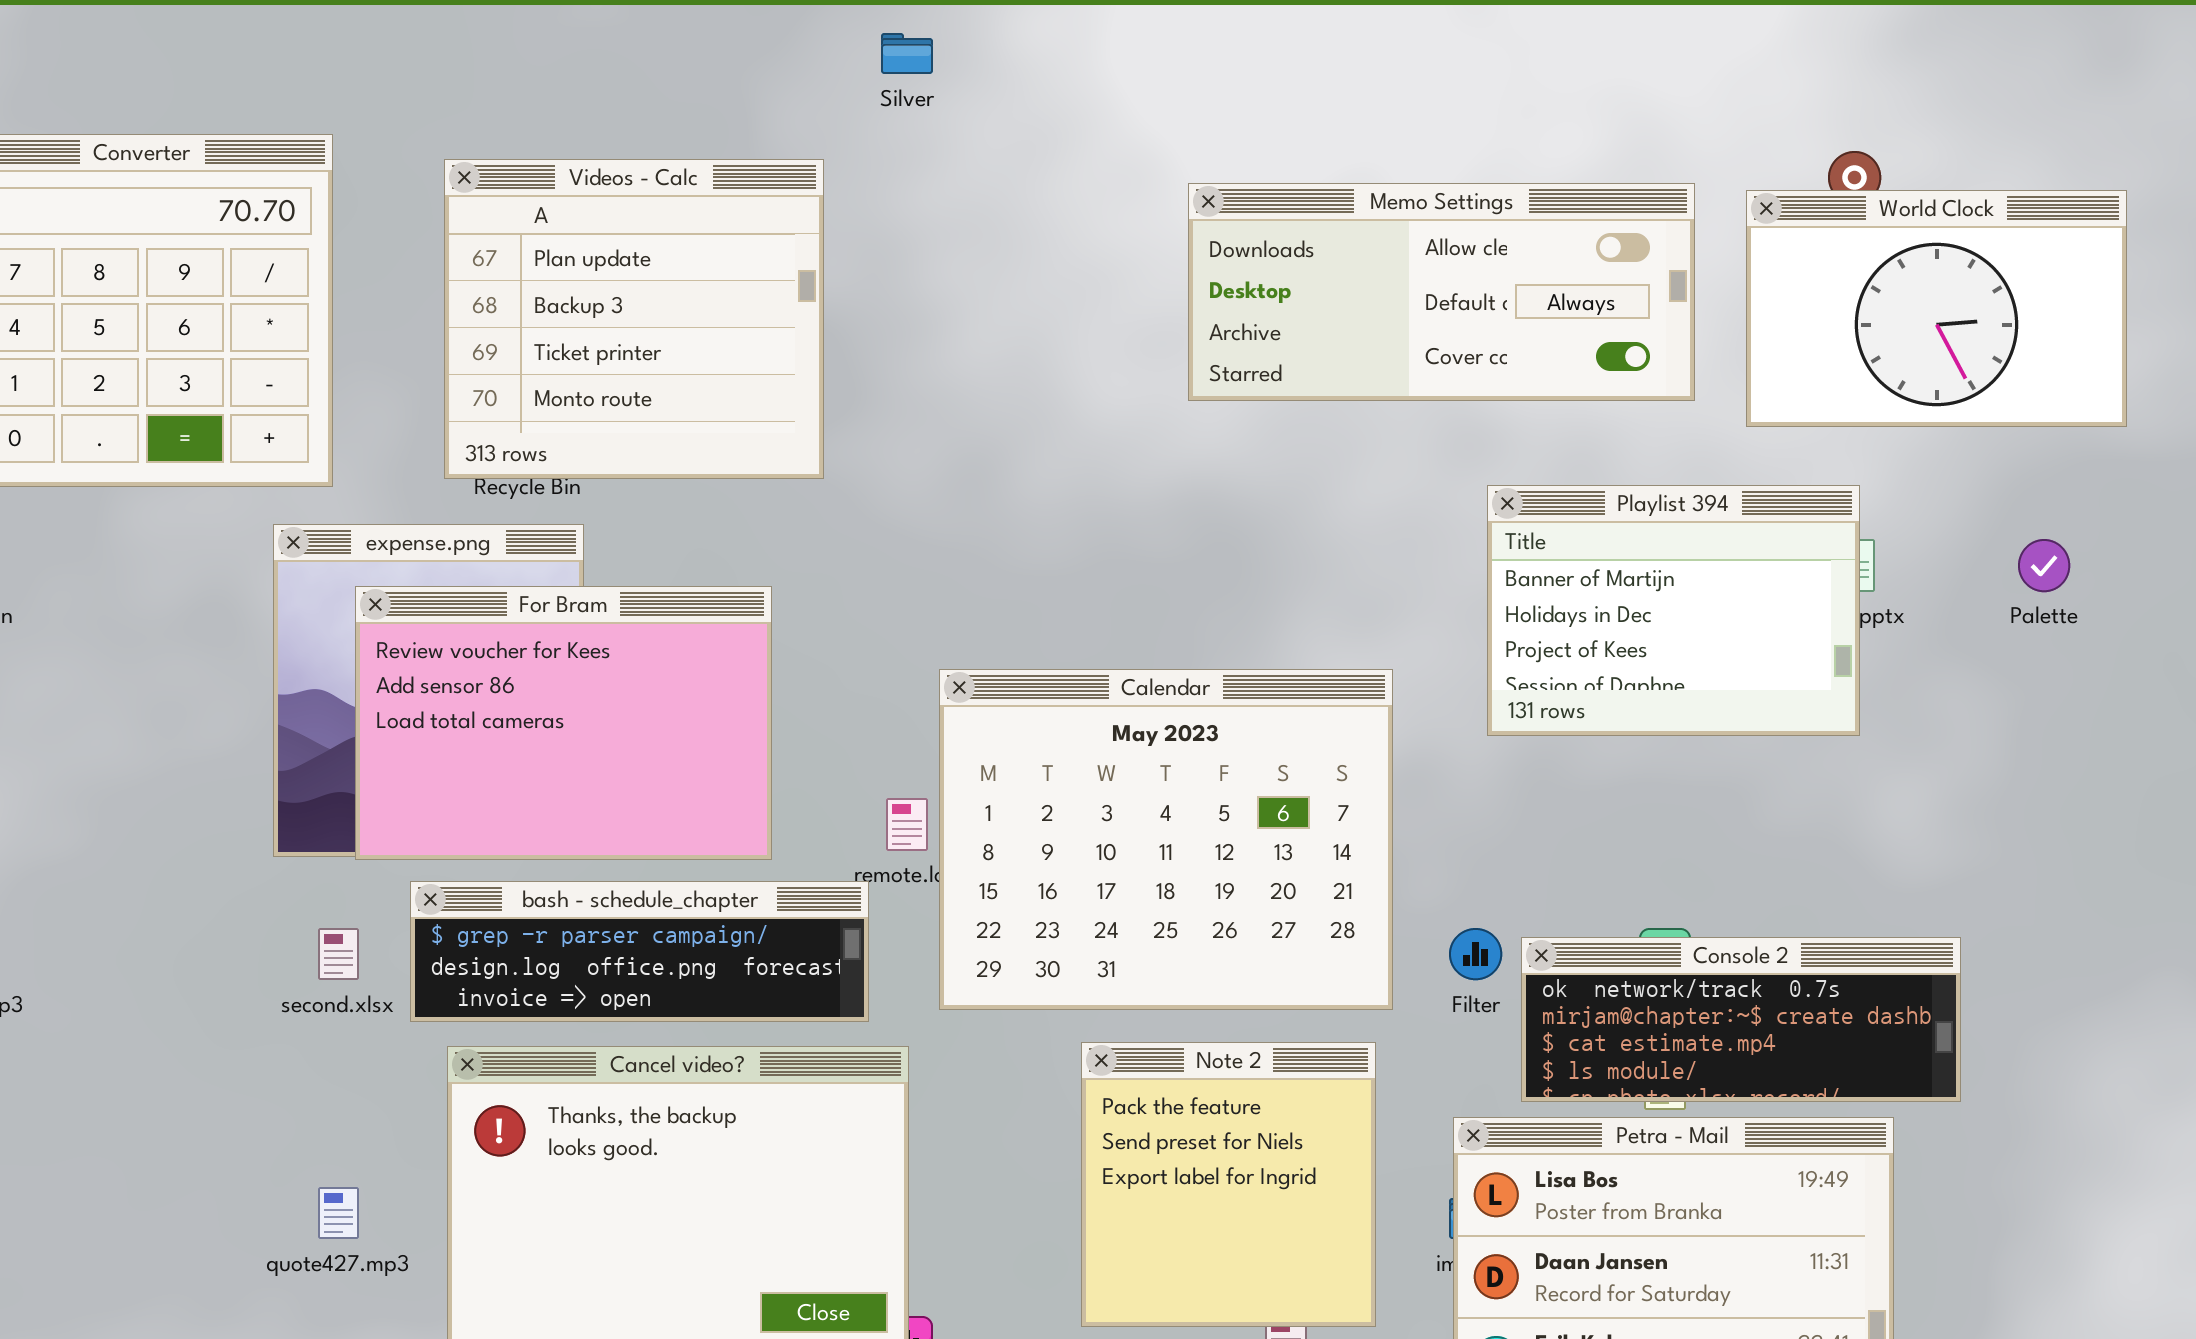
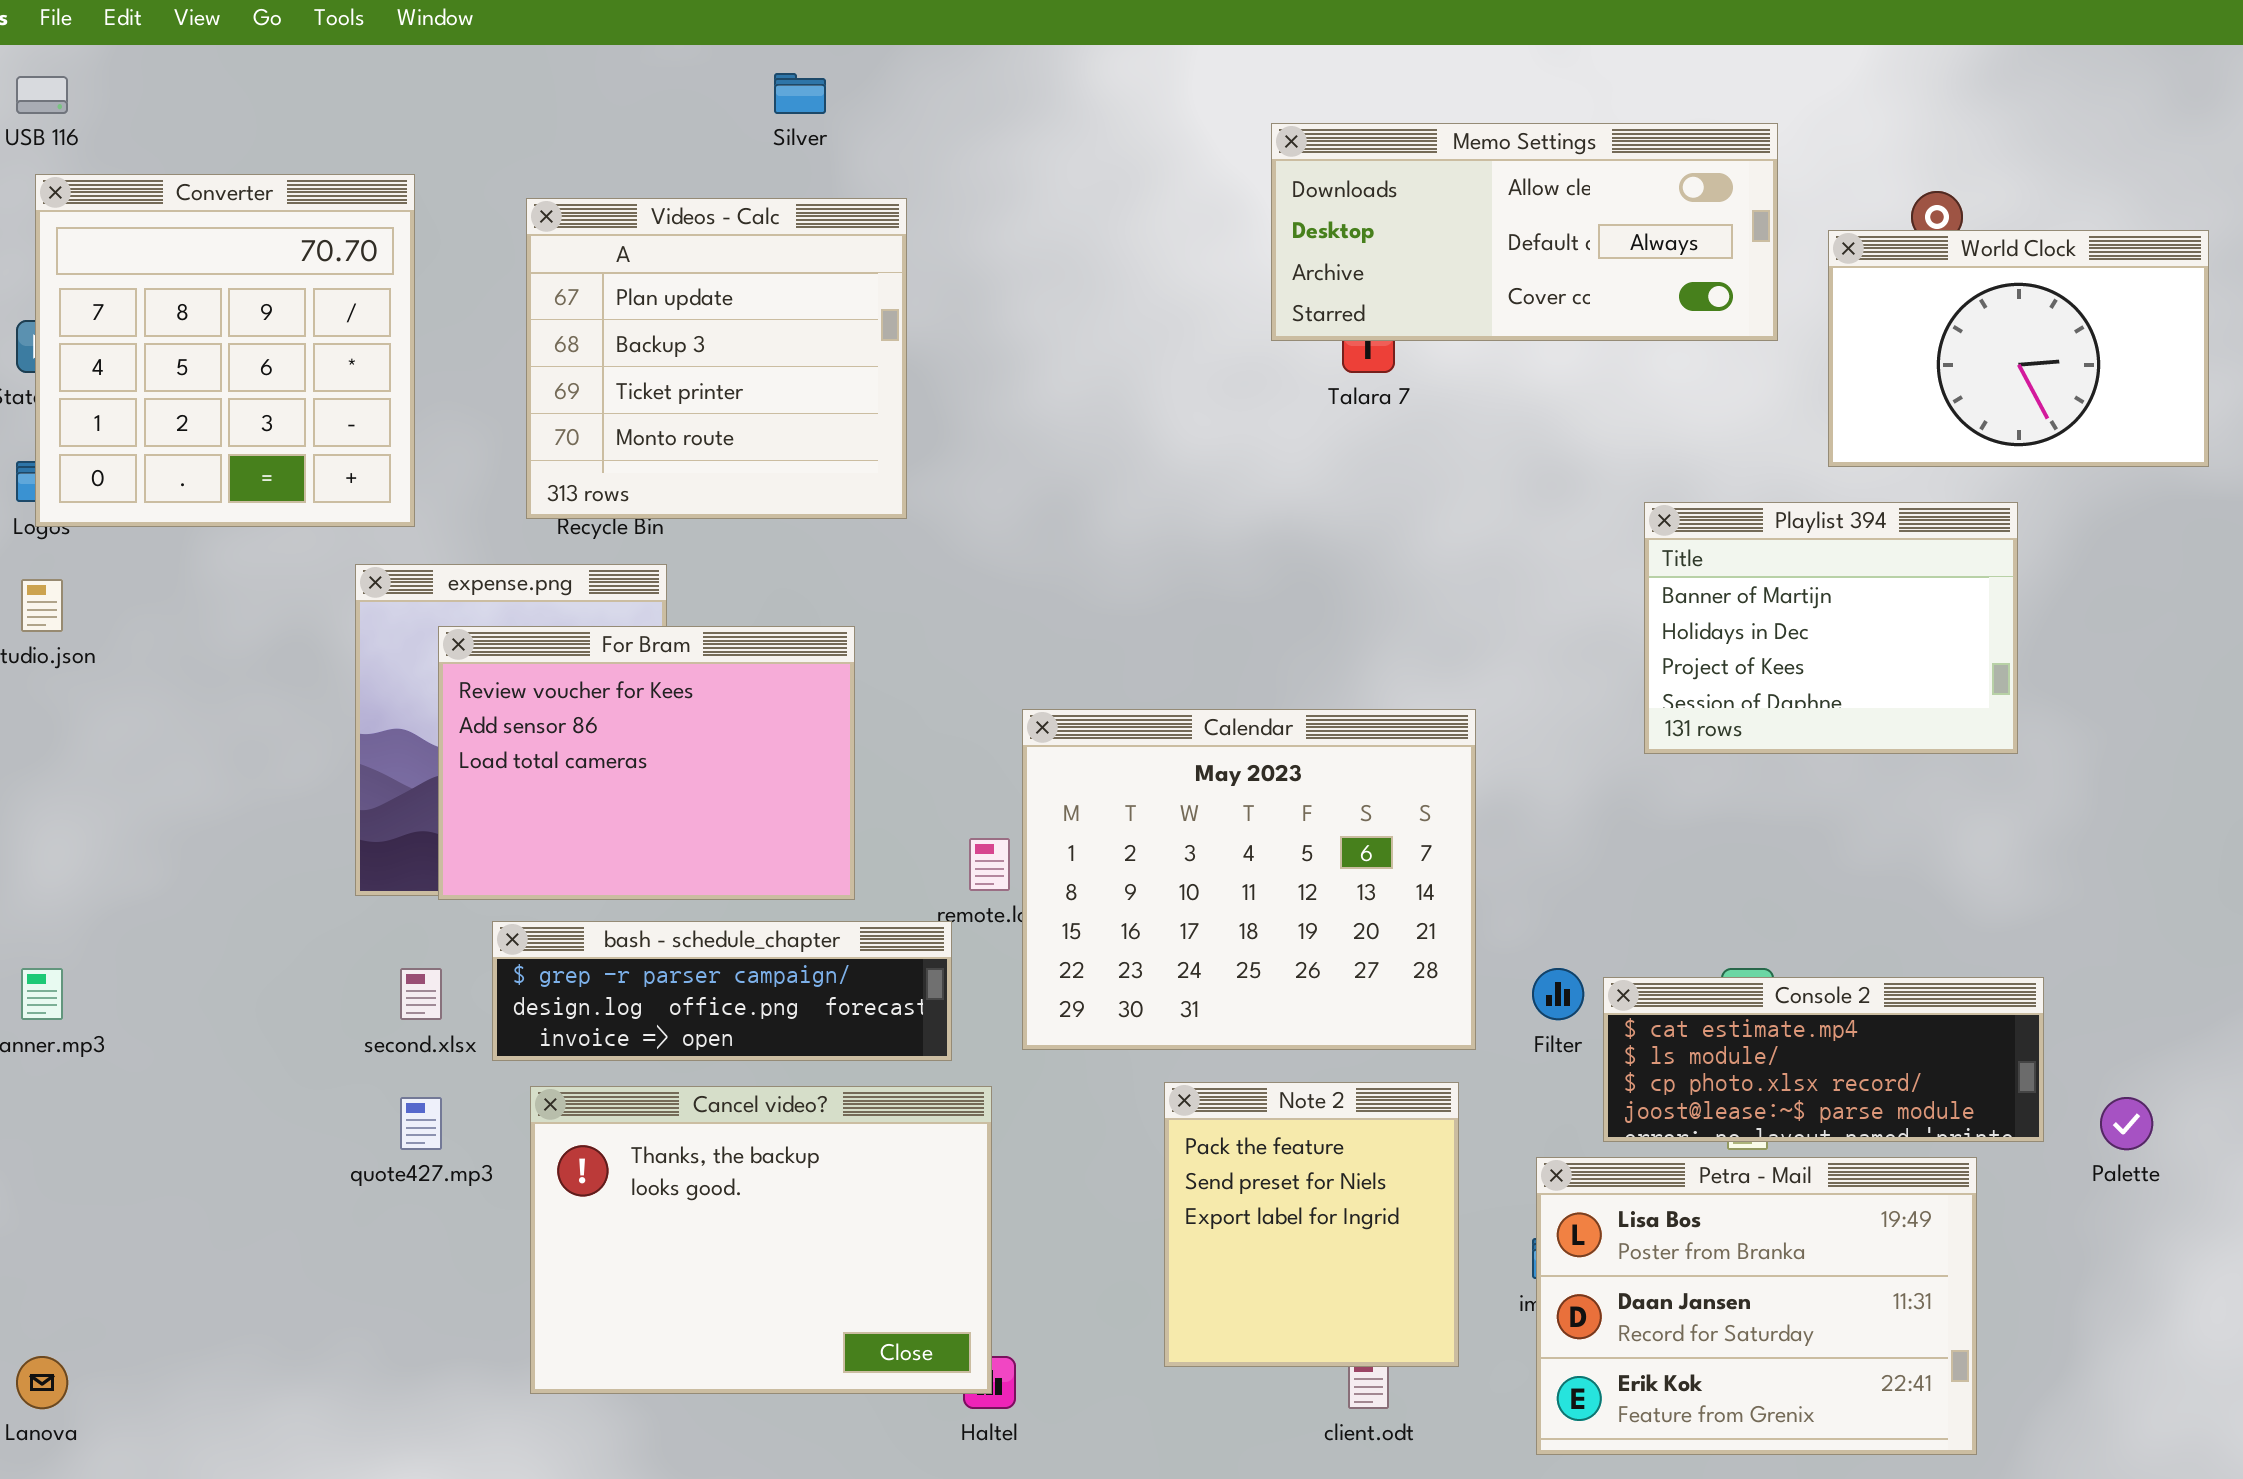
Silver: [881,33,933,74] -> [774,73,826,114], moved
Memo Settings: [1188,183,1695,401] -> [1271,123,1778,341], moved
Playlist 394: [1487,485,1860,736] -> [1644,502,2018,754], moved
Palette: [2018,539,2070,592] -> [2100,1097,2153,1150], moved
Console 2: [1521,937,1961,1102] -> [1603,977,2044,1142], scrolled down 2 rows
quote427.mp3: [318,1187,359,1239] -> [400,1097,442,1150], moved

